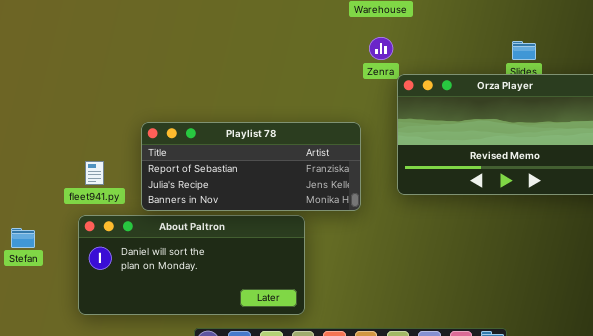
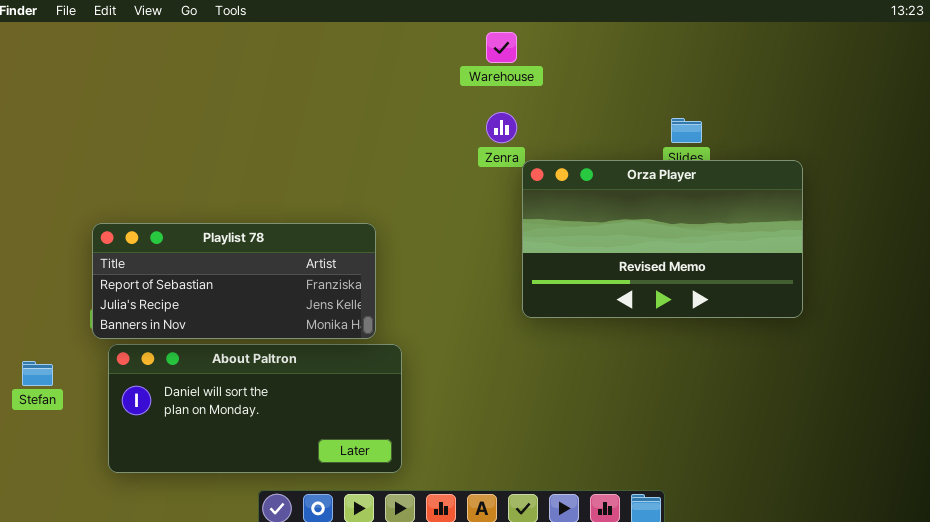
Playlist 78: [141,122,361,211] -> [92,223,376,339], moved

